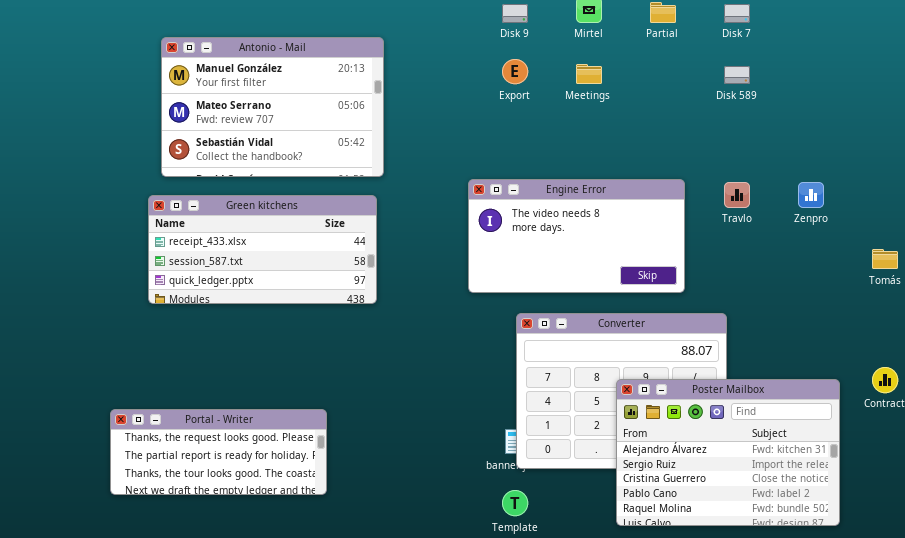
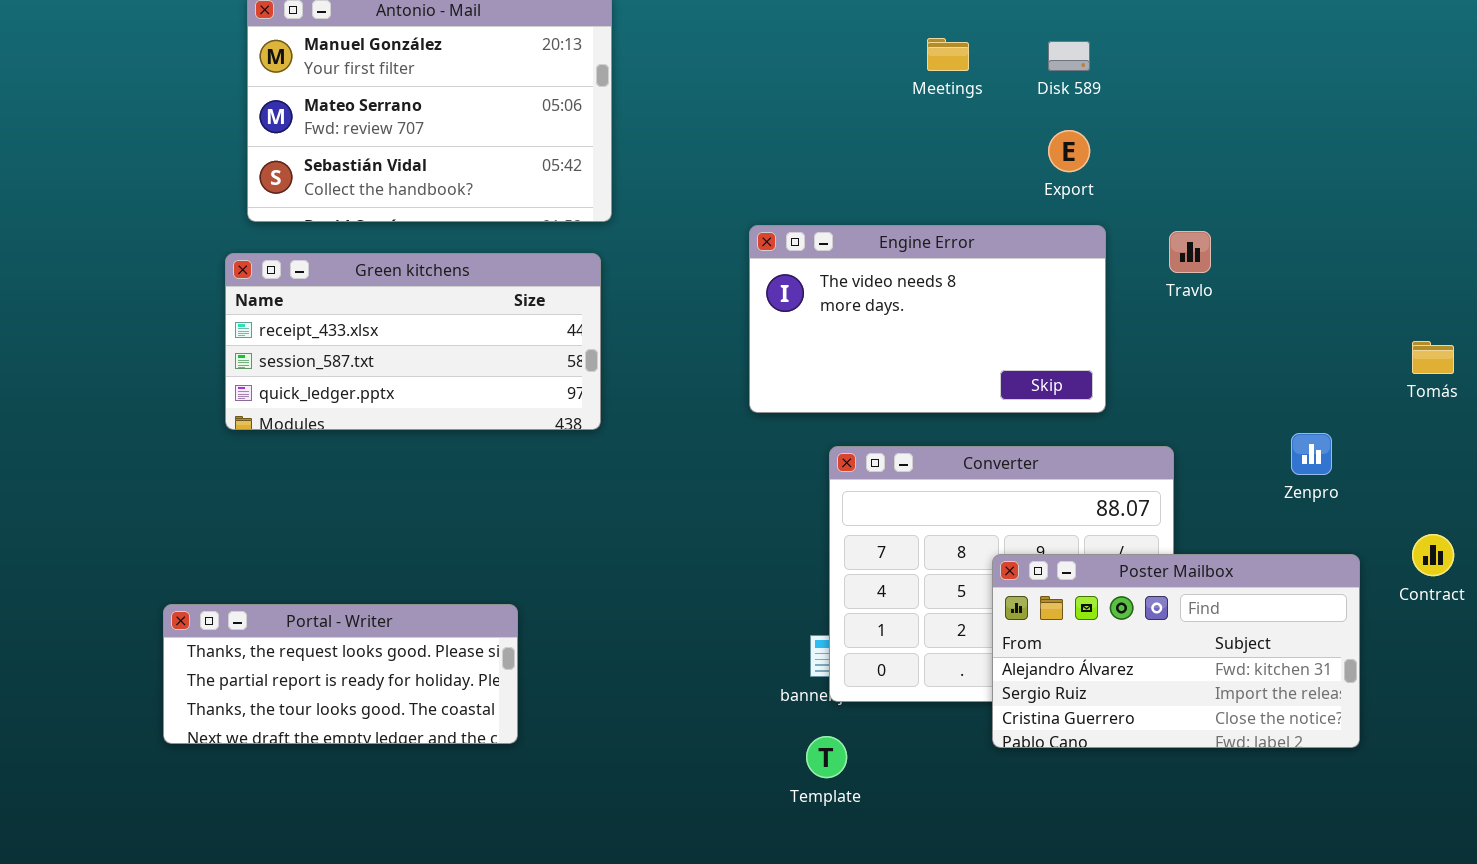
Export: [502,59,528,84] -> [1048,130,1090,172], moved
Disk 589: [724,66,750,84] -> [1048,41,1090,71], moved
Zenpro: [798,182,824,208] -> [1291,433,1332,475], moved
Poster Mailbox: [616,379,840,526] -> [992,554,1360,748], resized

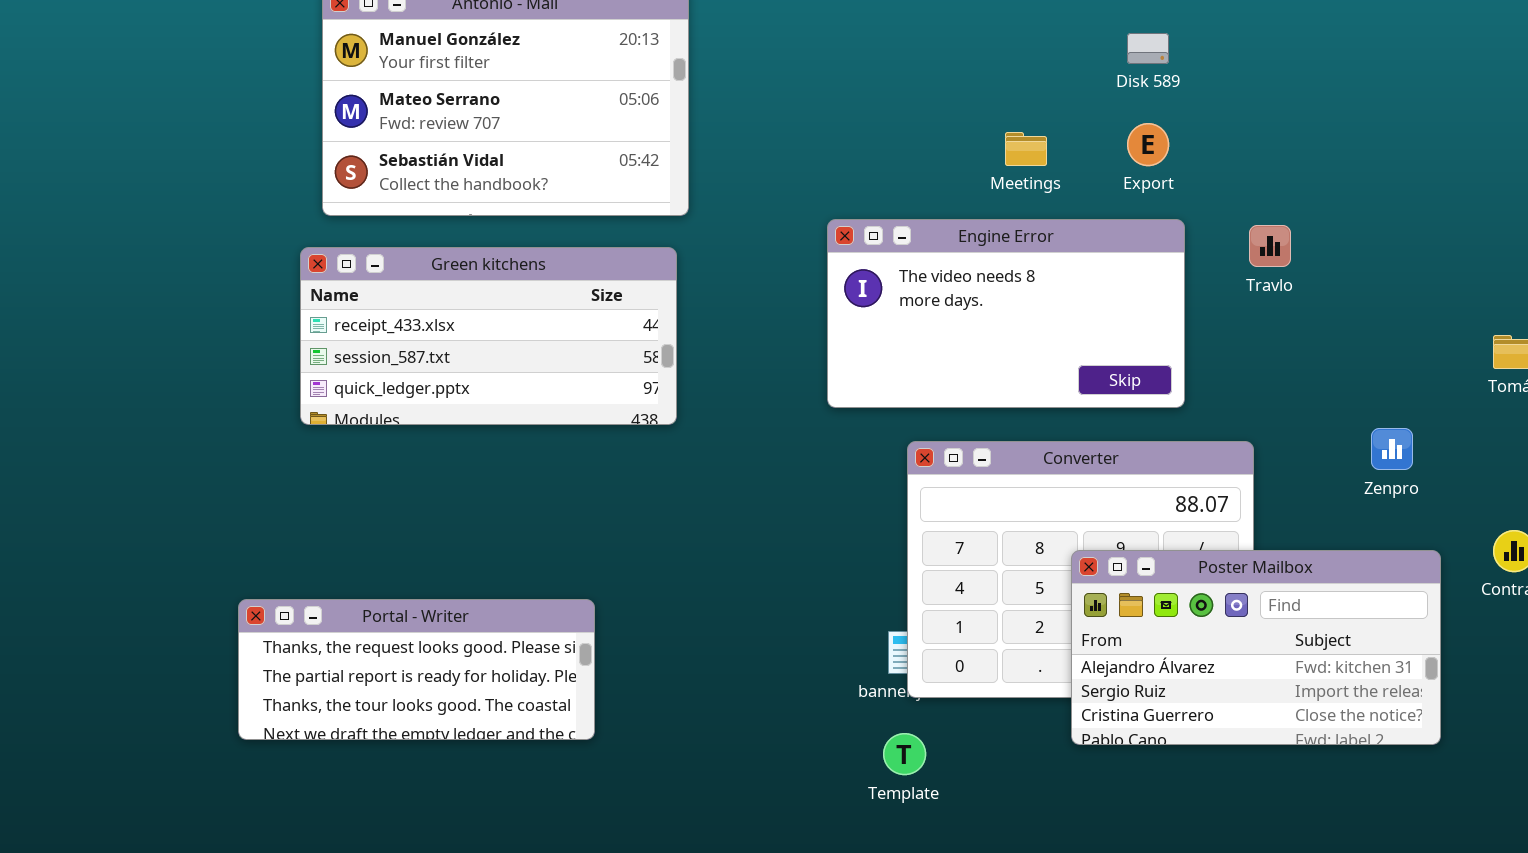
Meetings: [927,38,969,71] -> [1005,132,1047,166], moved

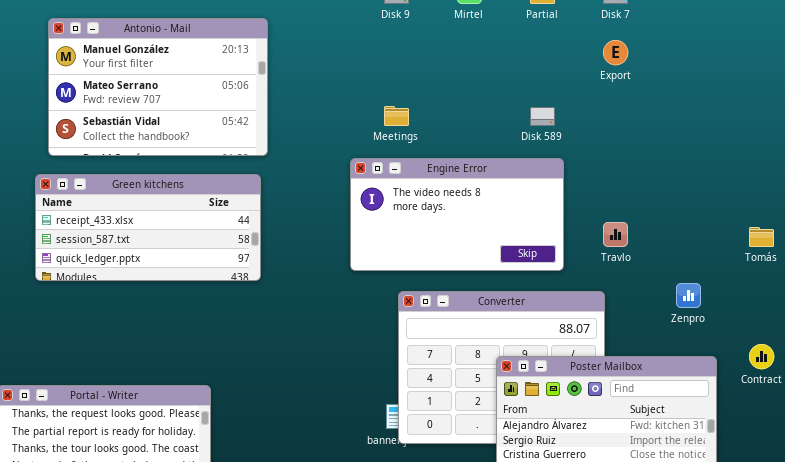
Disk 589: [1127,33,1169,64] -> [530,107,555,126], moved
Export: [1127,123,1169,166] -> [603,40,628,65], moved
Meetings: [1005,132,1047,166] -> [384,106,409,126], moved
Travlo: [1249,225,1291,267] -> [603,222,628,247], moved

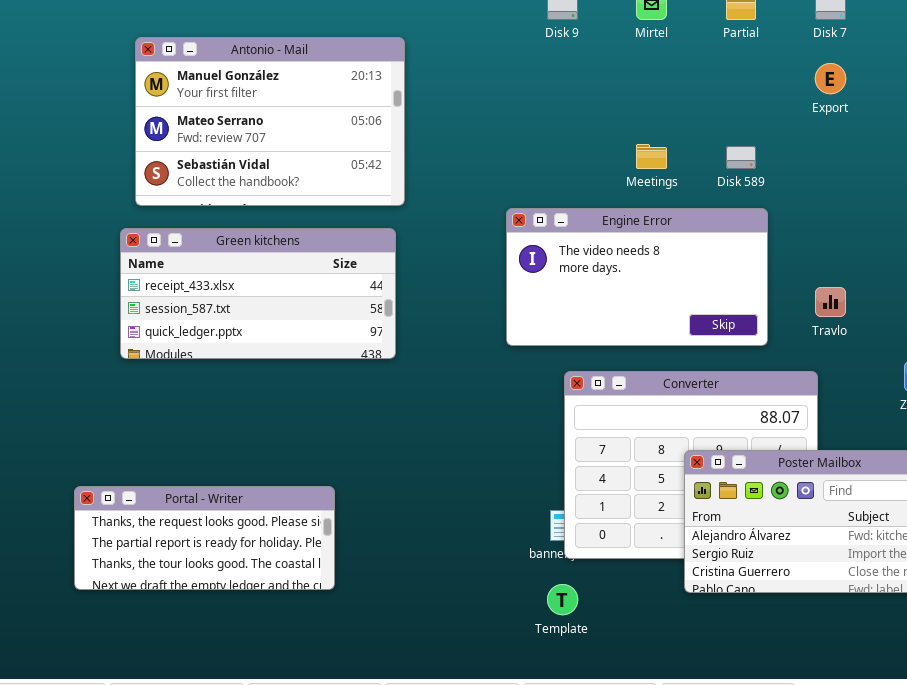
Meetings: [384,106,409,126] -> [636,144,667,169], moved

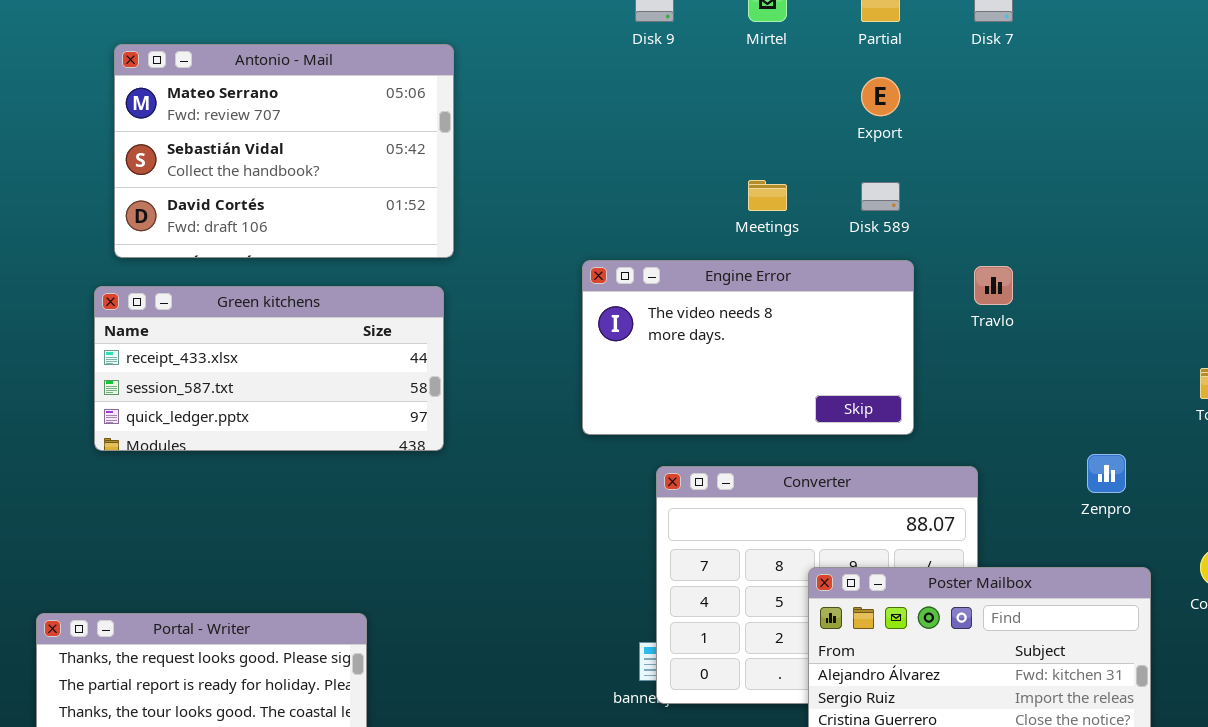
Antonio - Mail: [135,37,405,206] -> [114,44,454,258], scrolled down 1 row
Export: [815,63,846,94] -> [861,77,900,116], moved
Travlo: [815,287,846,317] -> [974,266,1013,305], moved

